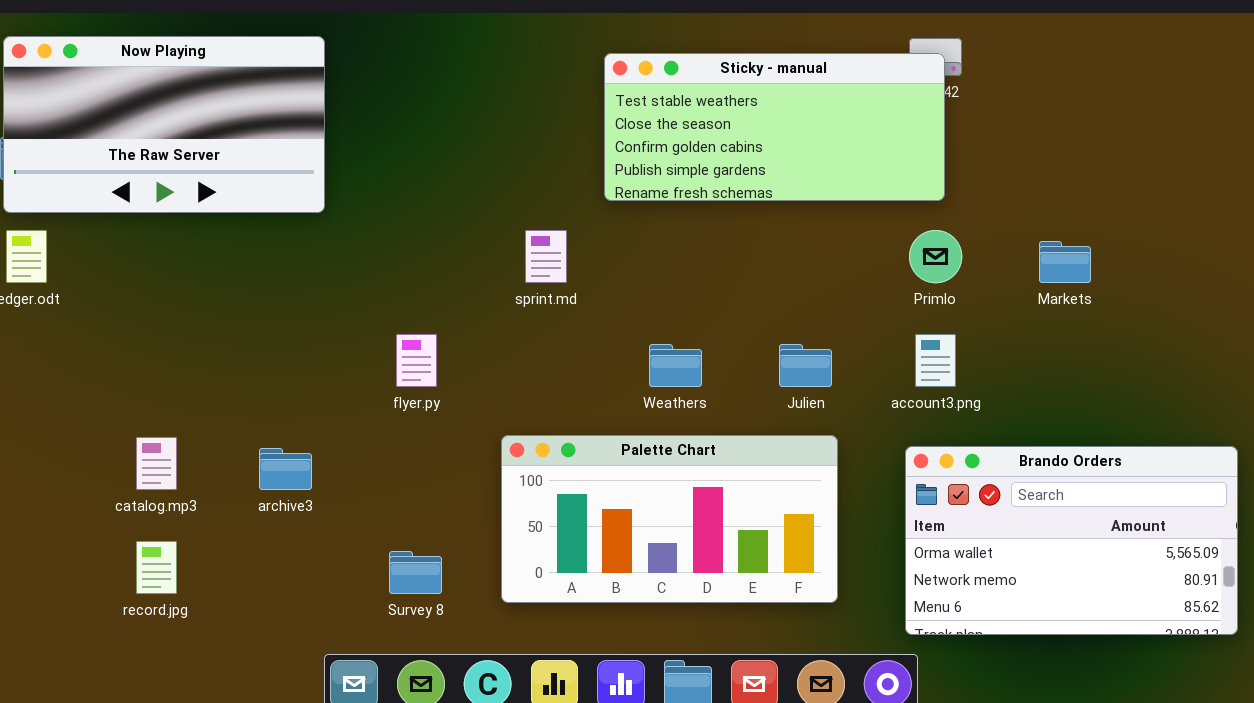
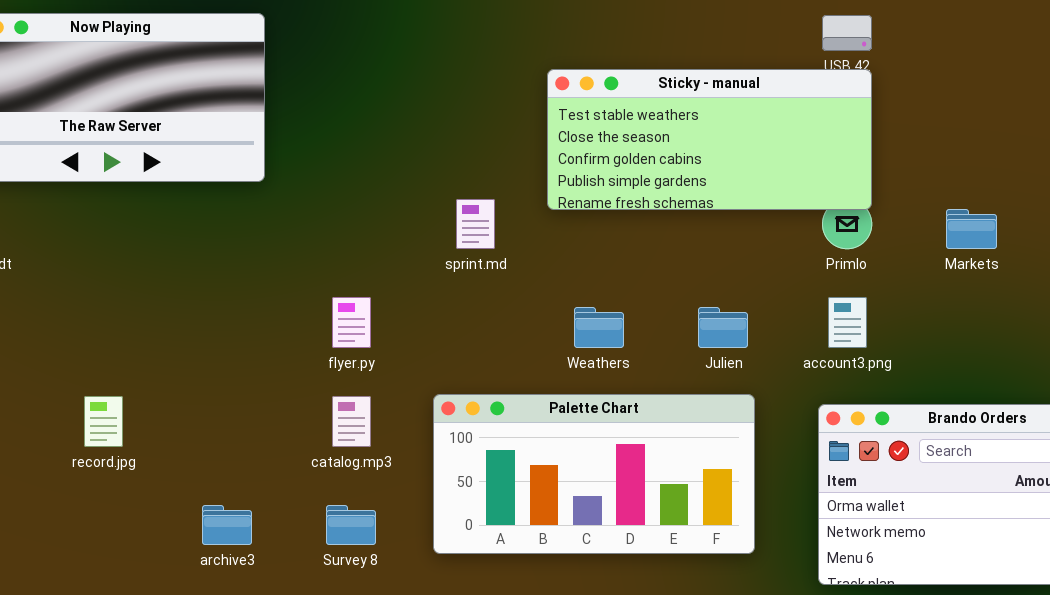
Sticky - manual: [604,53,945,201] -> [547,69,872,210], moved
catalog.mp3: [136,437,177,490] -> [332,396,371,447], moved
archive3: [259,448,312,490] -> [202,505,252,545], moved
record.jpg: [136,541,177,594] -> [84,396,123,447], moved

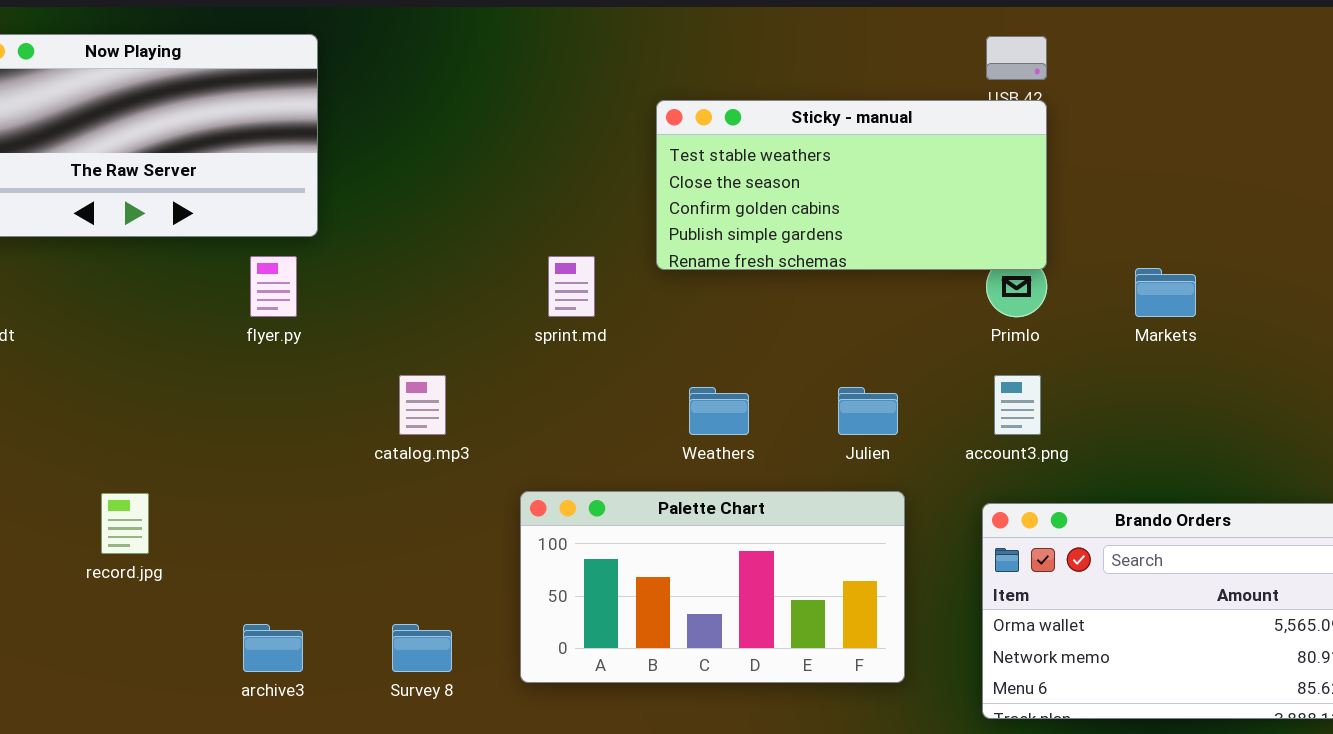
flyer.py: [332,297,371,348] -> [250,256,297,317], moved
catalog.mp3: [332,396,371,447] -> [399,375,446,435], moved

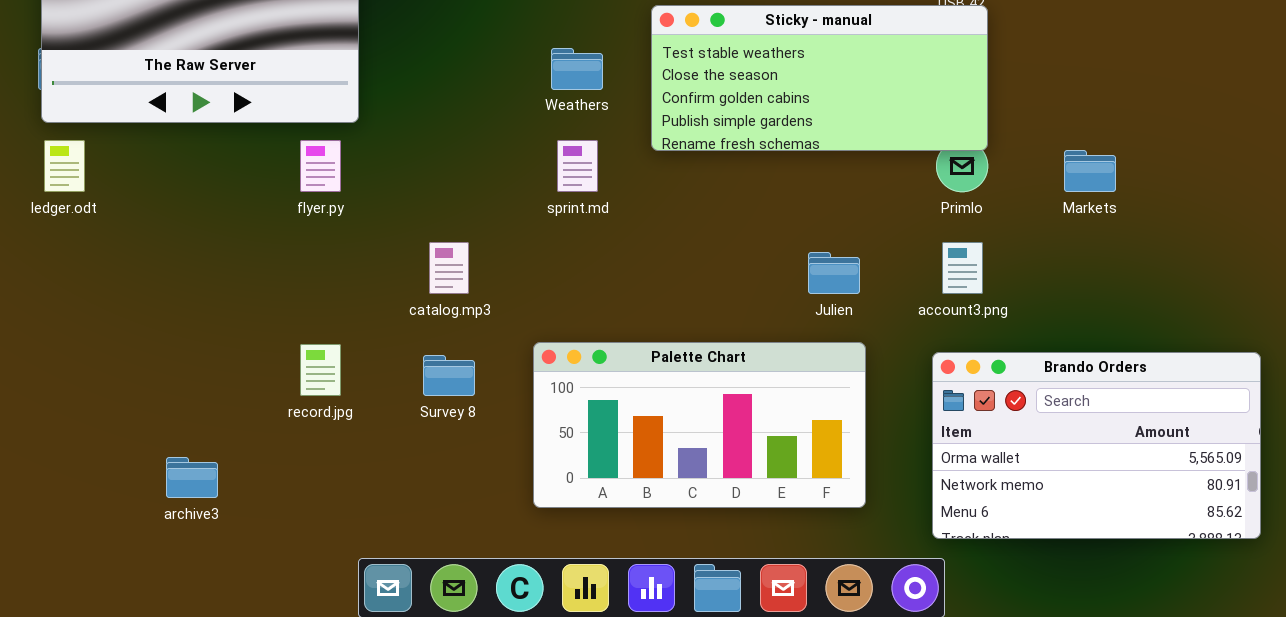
Weathers: [689,387,749,435] -> [551,48,603,90], moved
record.jpg: [101,493,149,554] -> [300,344,341,396], moved
archive3: [243,624,303,672] -> [166,457,218,498], moved
Survey 8: [392,624,452,672] -> [423,355,475,396], moved

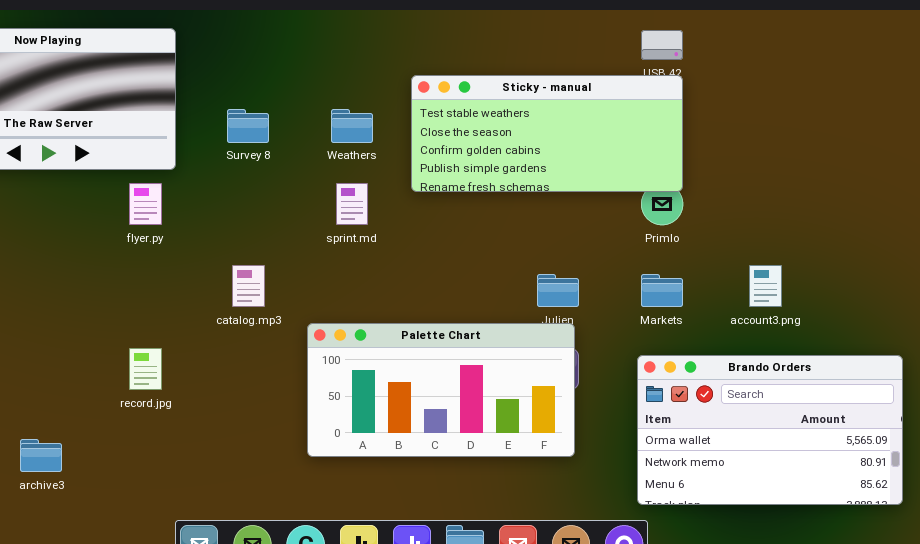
Markets: [1064,150,1116,192] -> [641,274,683,307], moved
account3.png: [942,242,983,294] -> [749,265,782,307], moved
Palette Chart: [533,342,866,508] -> [307,323,575,457], moved
Survey 8: [423,355,475,396] -> [227,109,269,143], moved

